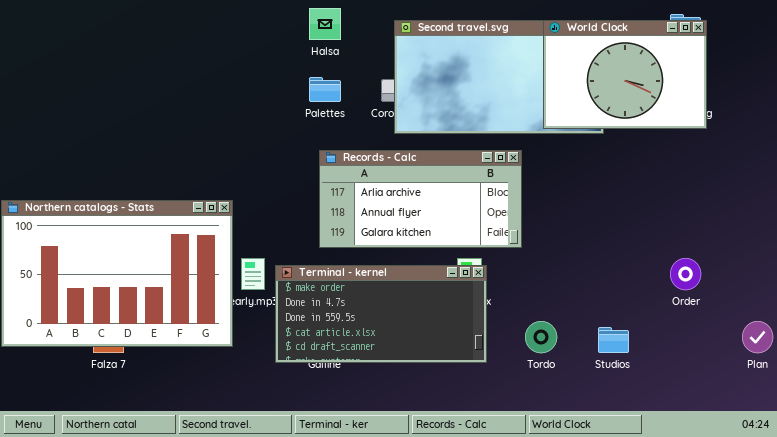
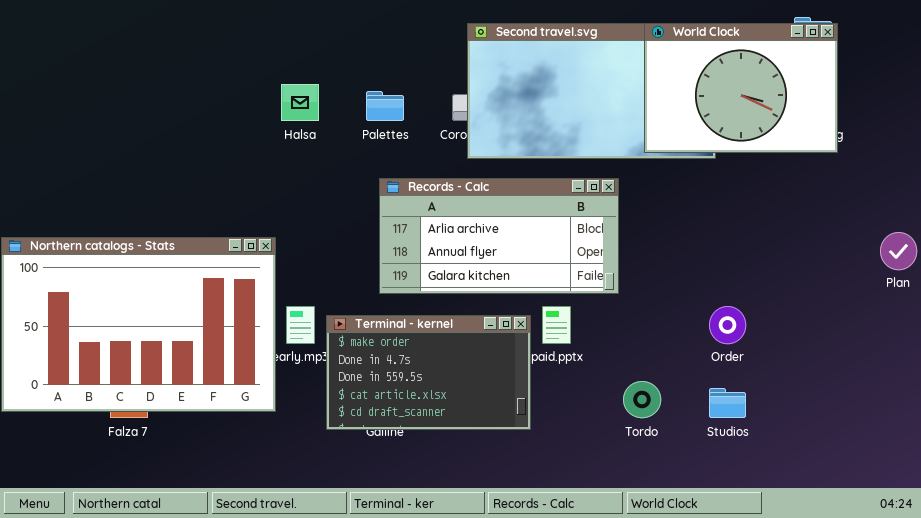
Halsa: [309,8,341,40] -> [281,84,319,121], moved
Order: [670,258,701,290] -> [709,306,746,344], moved
Terminal - kernel: [275,265,487,363] -> [326,315,531,430], resized
Plan: [742,321,773,353] -> [880,232,917,270], moved

